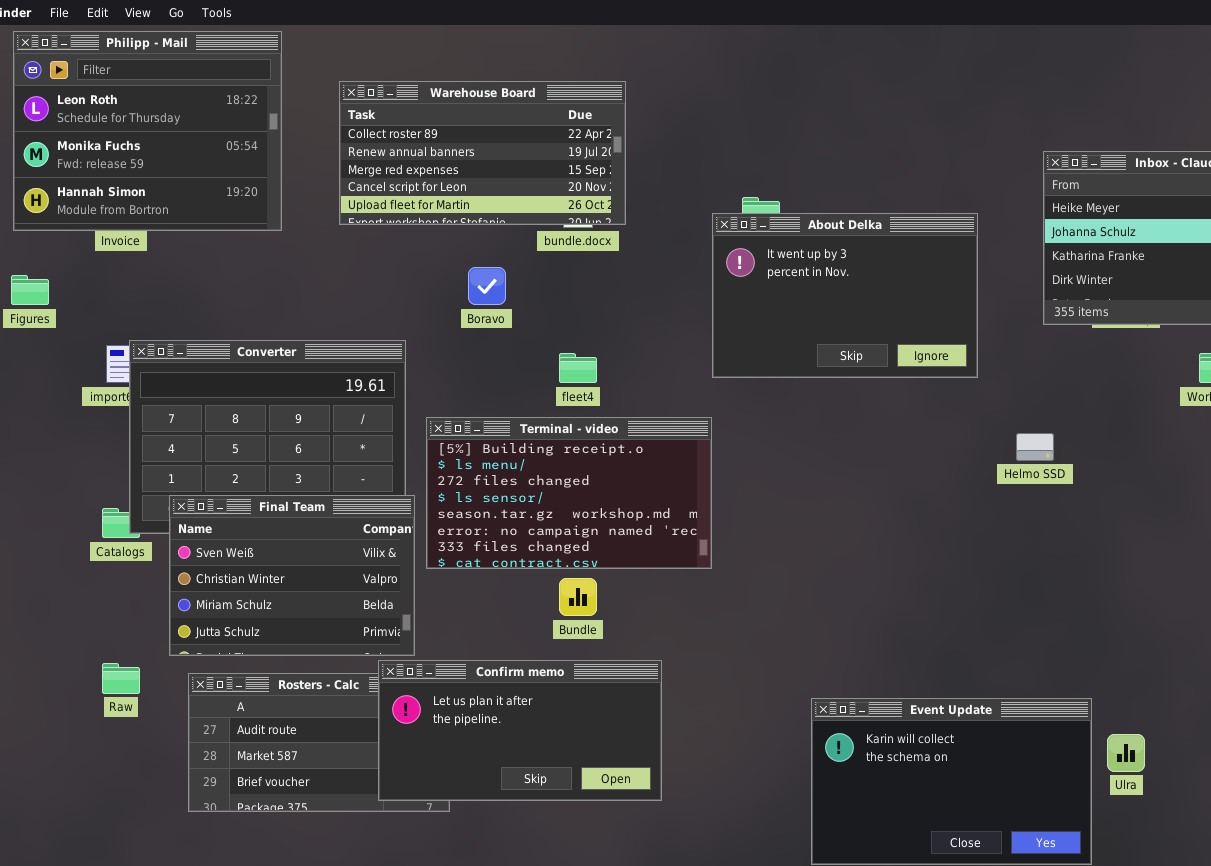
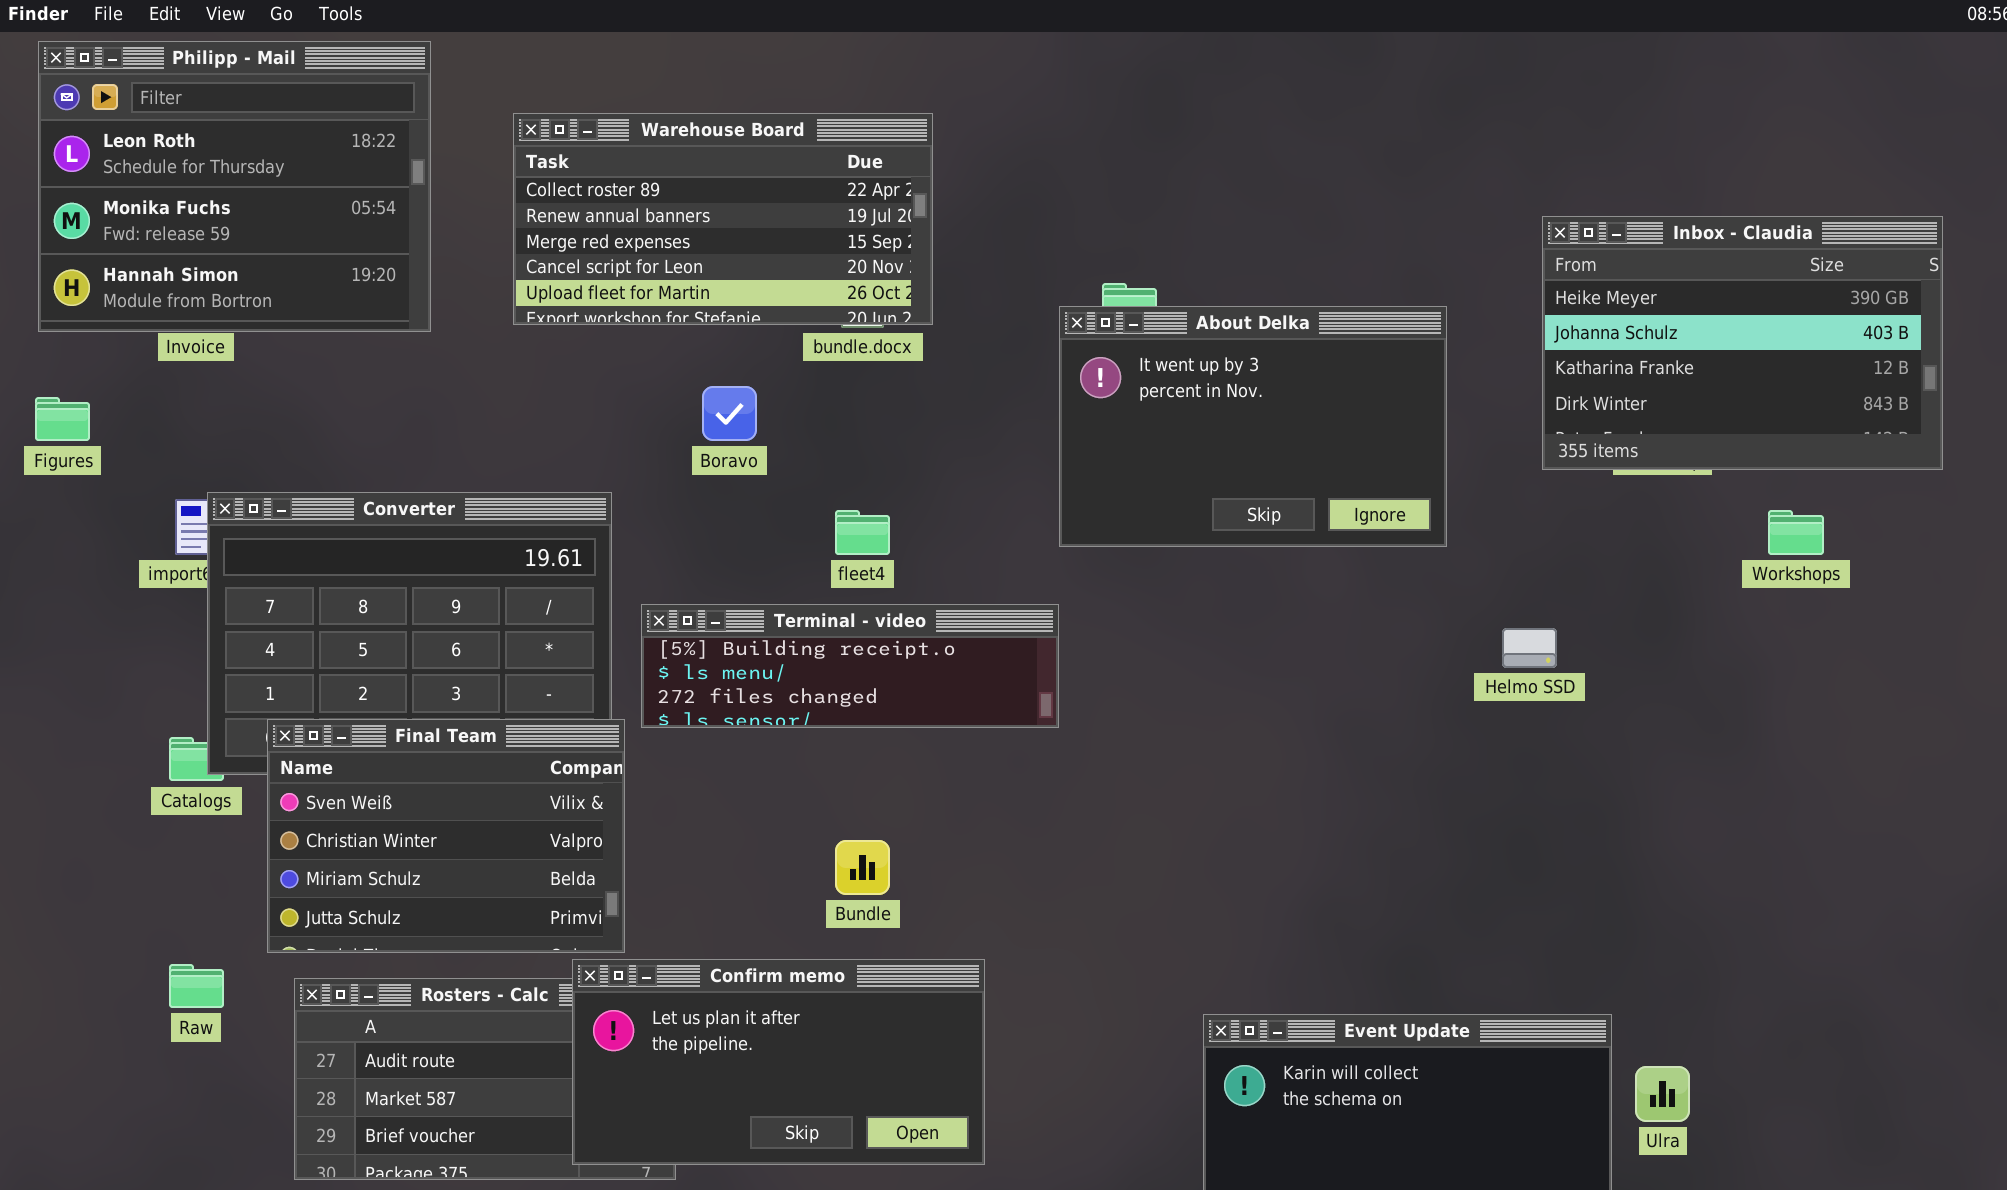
Terminal - video: [426,417,712,569] -> [641,604,1059,728], resized

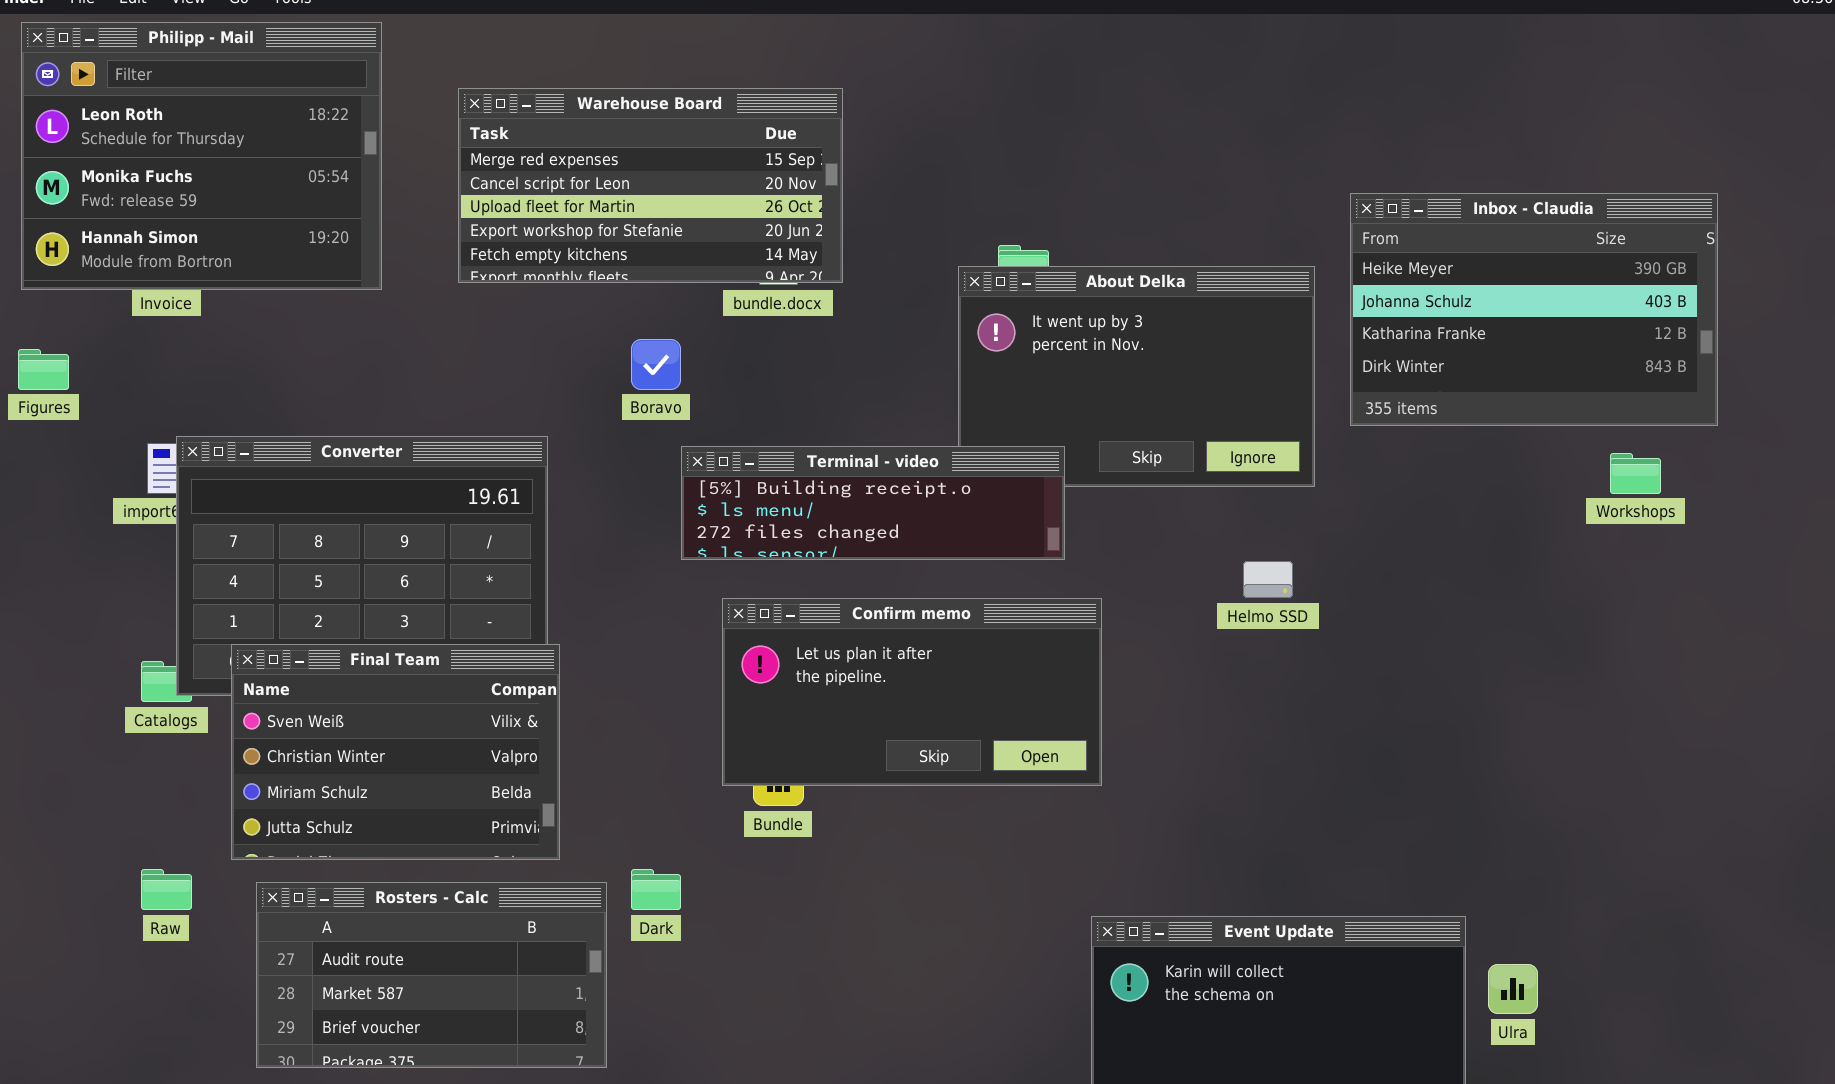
Warehouse Board: [513,113,933,325] -> [458,88,843,283], scrolled down 2 rows
Inbox - Claudia: [1542,216,1943,470] -> [1350,193,1718,426], moved
Terminal - video: [641,604,1059,728] -> [681,446,1065,560], moved
Helmo SSD: [1502,628,1557,668] -> [1243,561,1293,598], moved
Confirm memo: [572,959,985,1165] -> [722,598,1102,786], moved

